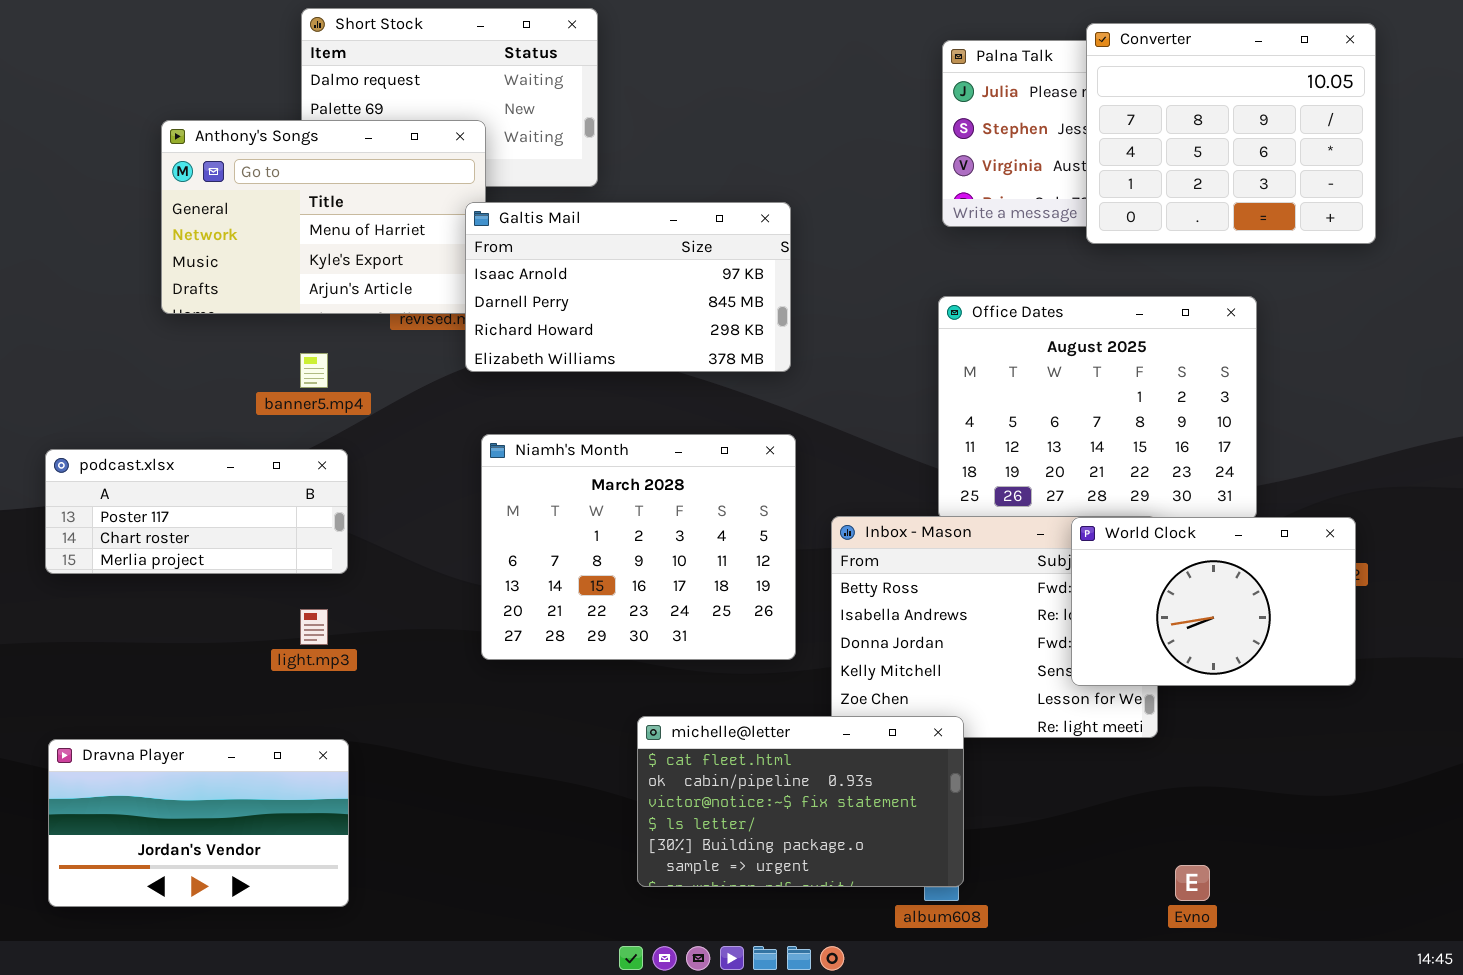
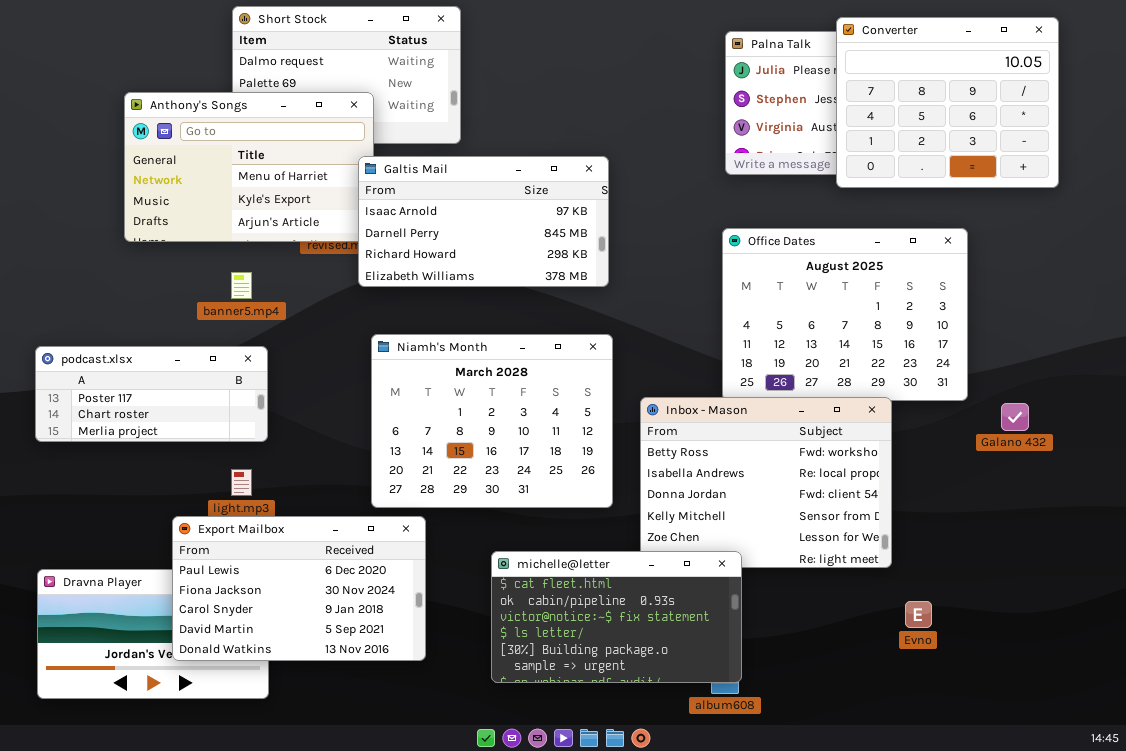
World Clock: [1071,517,1356,686] -> none, closed
Export Mailbox: none -> [172,516,426,661], opened
Evno: [1175,865,1210,901] -> [905,601,932,628], moved

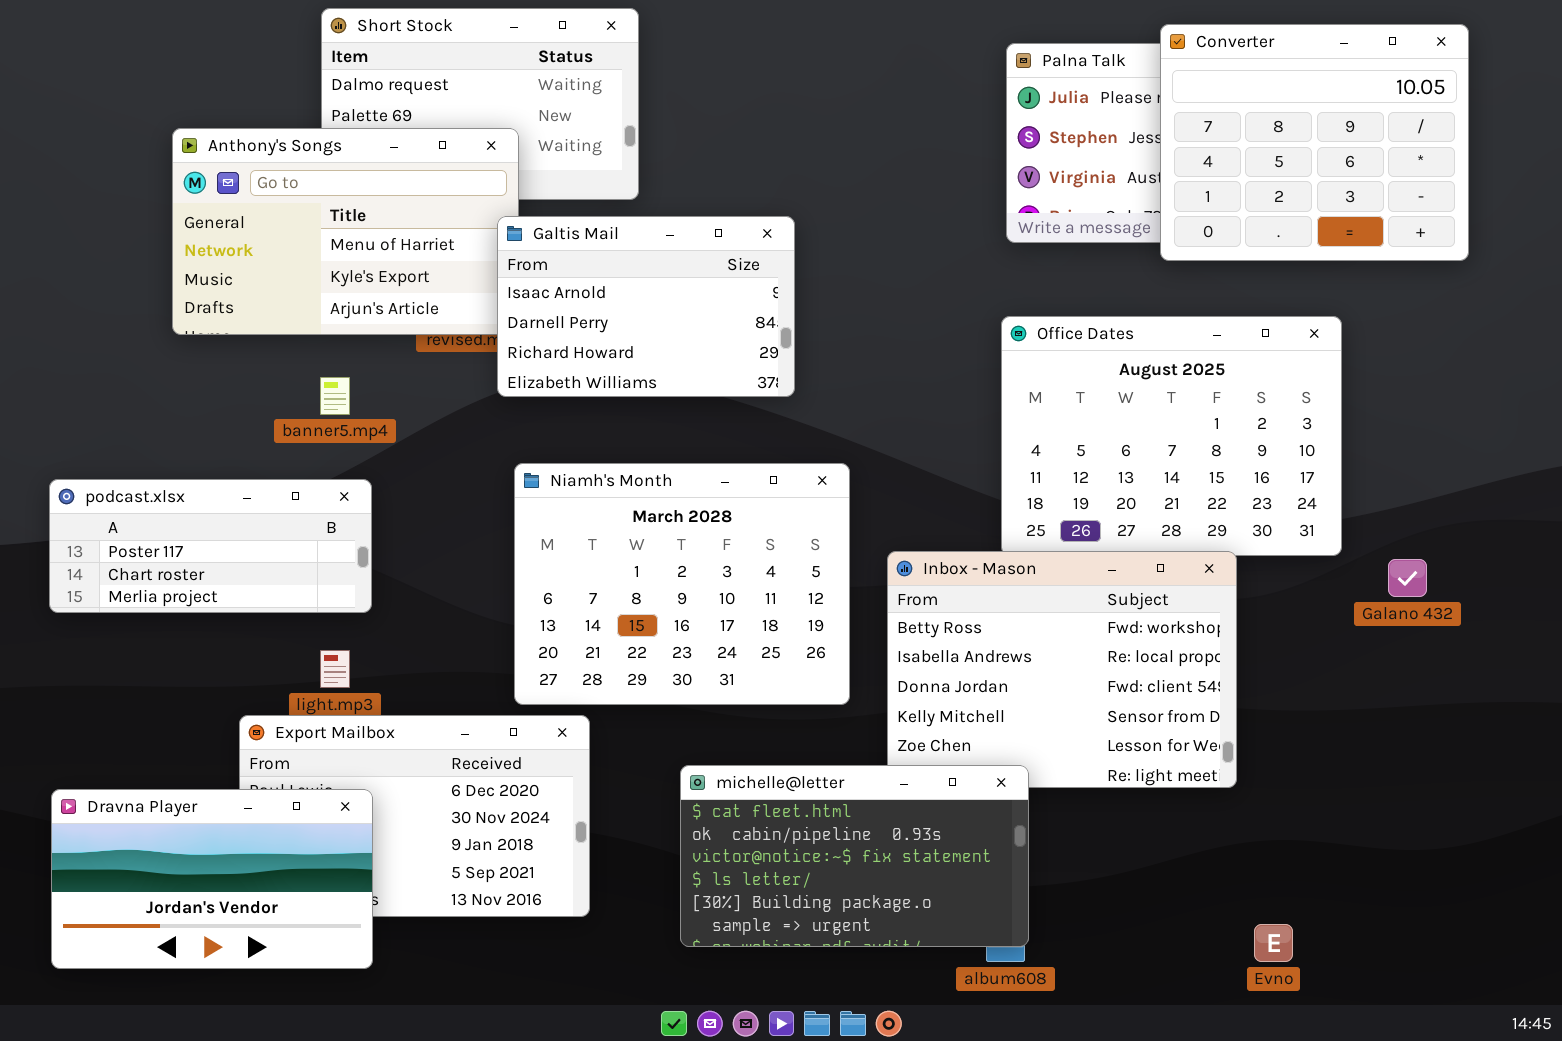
Galtis Mail: [358,156,609,287] -> [497,216,795,397], resized
Dravna Player: [37,569,269,699] -> [51,789,373,969], raised
Evno: [905,601,932,628] -> [1254,924,1293,962], moved

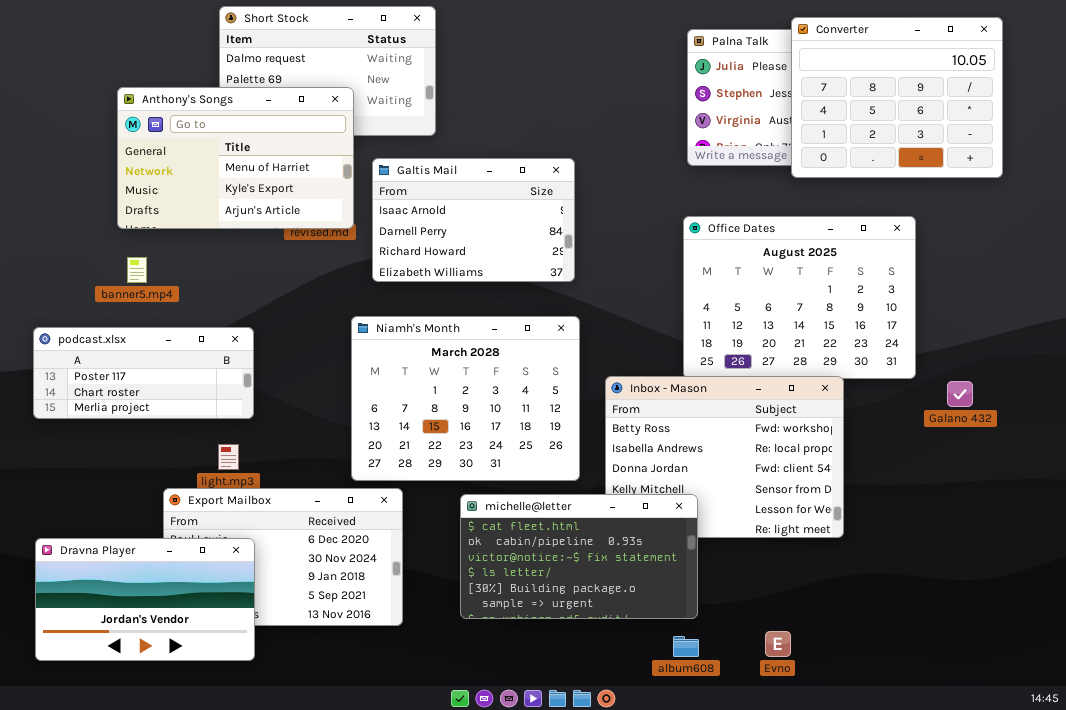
Galtis Mail: [497,216,795,397] -> [372,158,575,282], moved
banner5.mp4: [320,377,350,415] -> [127,257,147,283], moved
michelle@letter: [680,765,1029,947] -> [460,494,698,619], moved
Evno: [1254,924,1293,962] -> [765,631,791,657], moved

